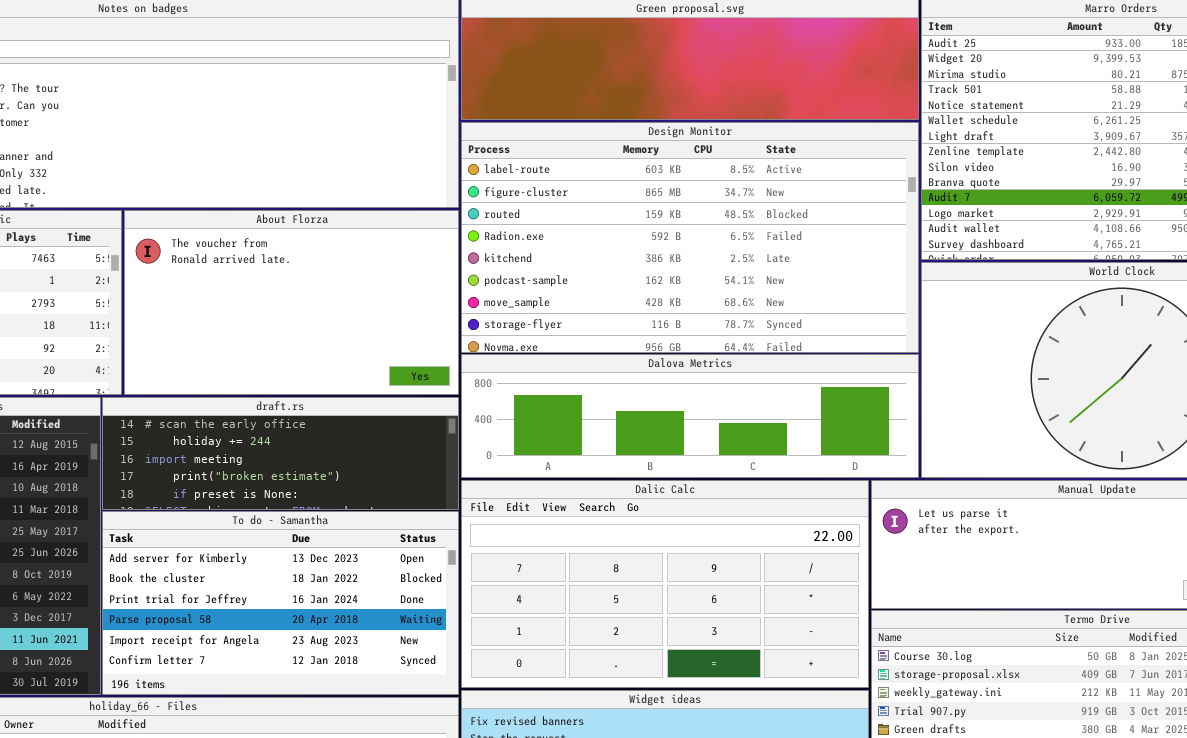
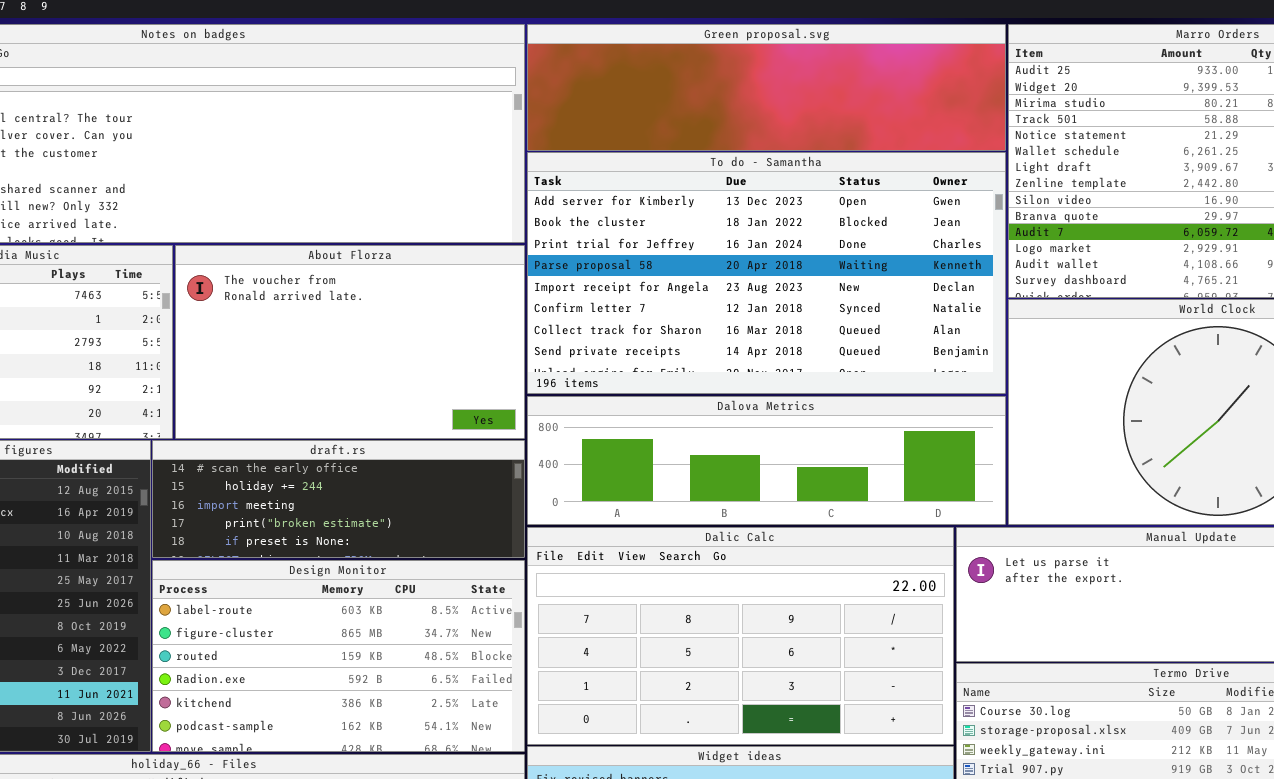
Design Monitor: [461,122,919,353] -> [152,560,525,752], moved, resized
To do - Samantha: [102,511,459,695] -> [527,152,1006,394], moved, resized

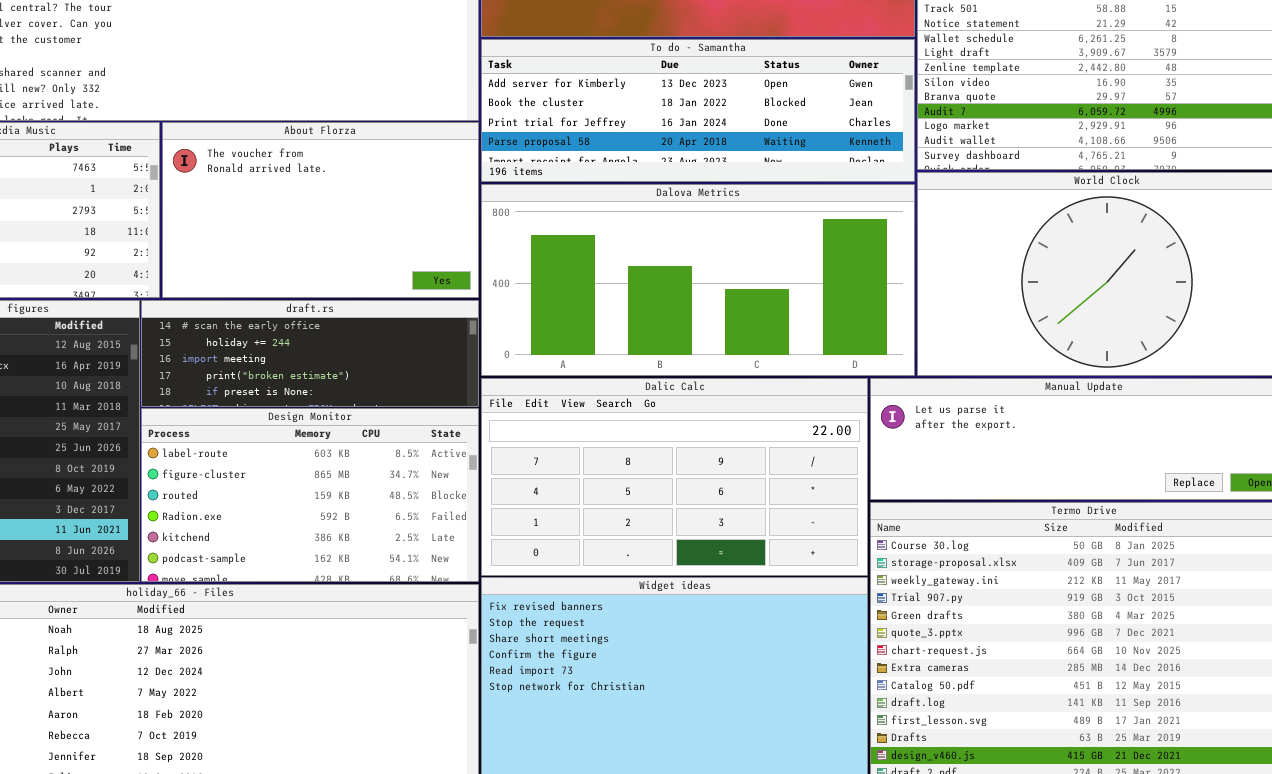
To do - Samantha: [527,152,1006,394] -> [481,39,915,182], resized
Dalova Metrics: [527,396,1006,525] -> [481,184,915,376], resized

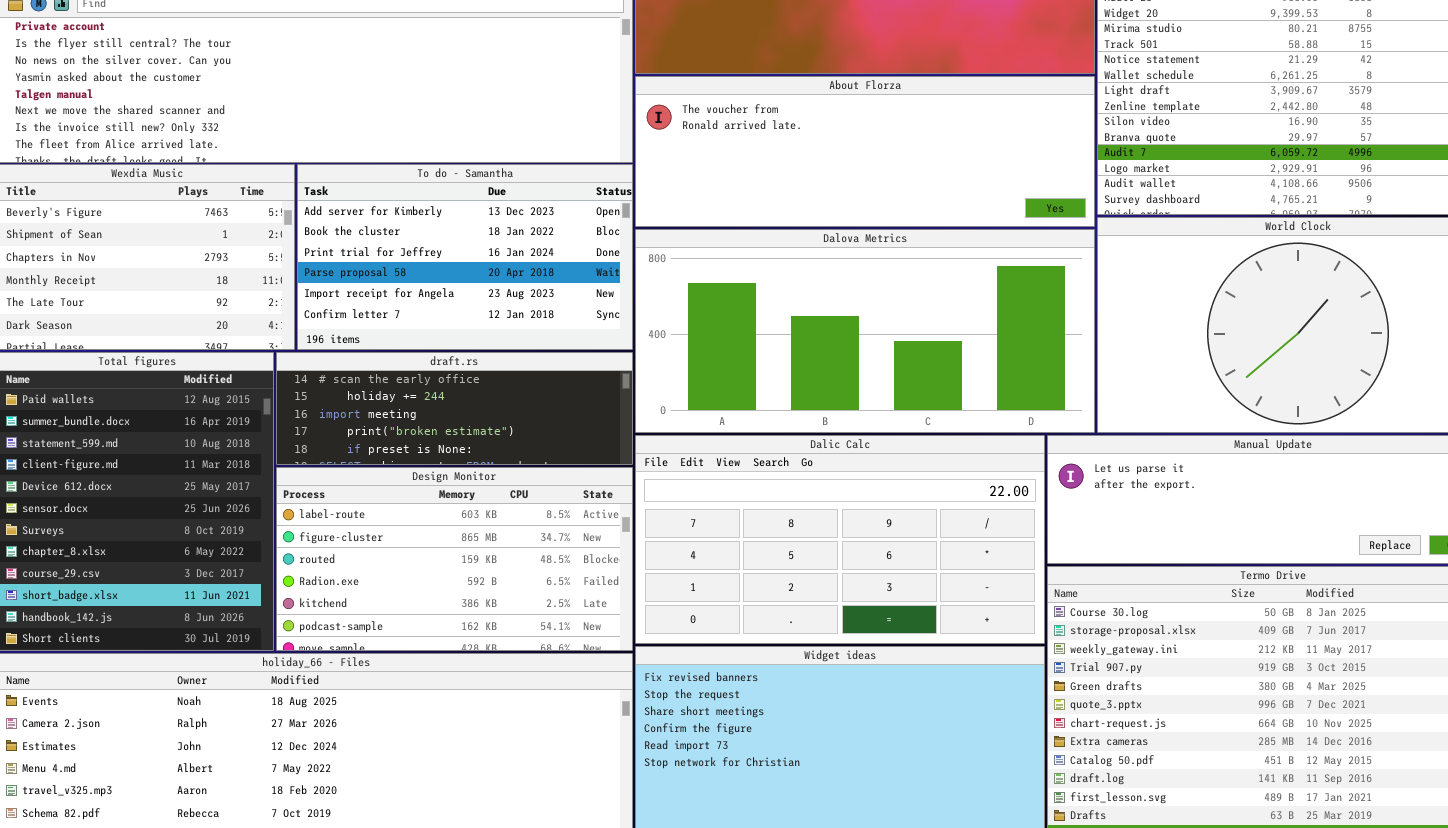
To do - Samantha: [481,39,915,182] -> [297,164,633,350], moved, resized
About Florza: [162,122,479,298] -> [635,76,1095,227], moved, resized

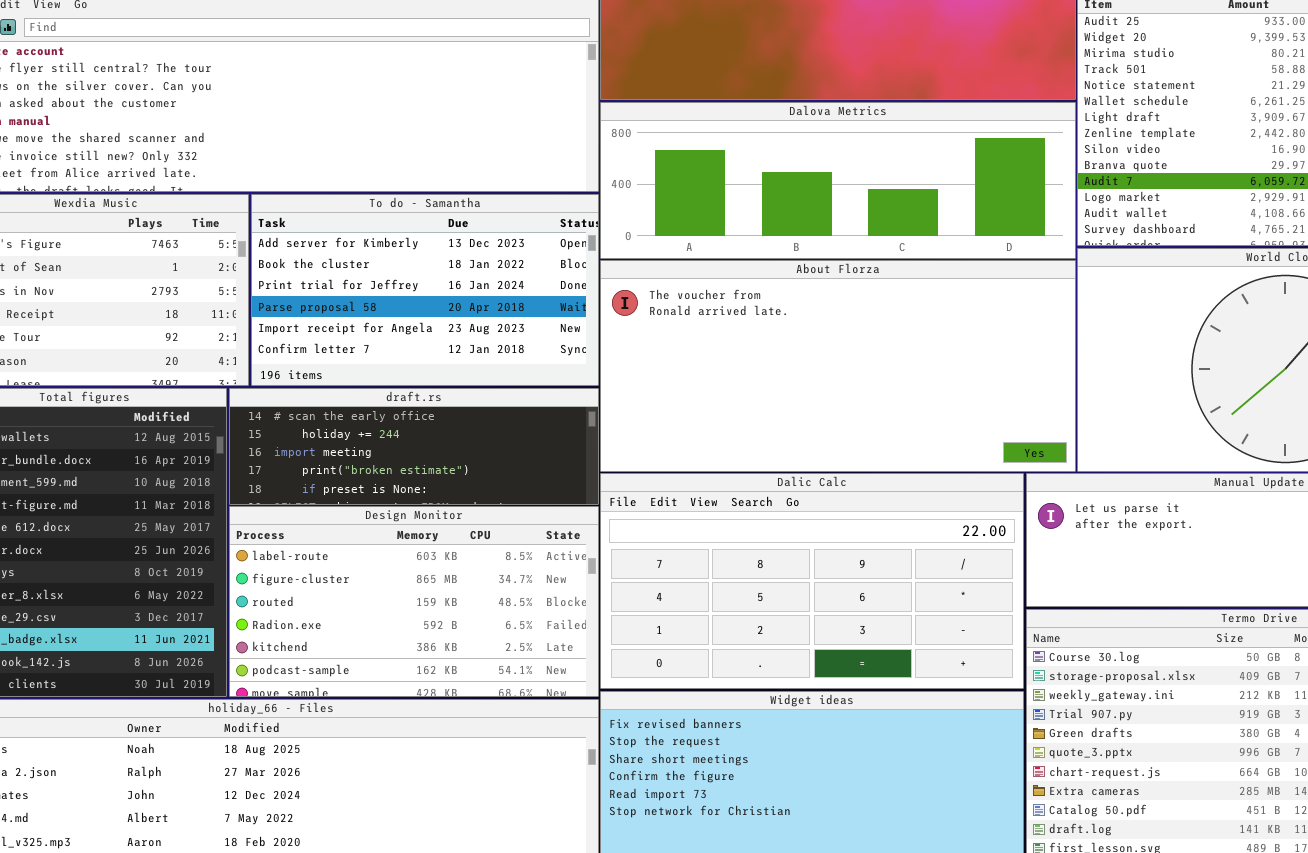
About Florza: [635,76,1095,227] -> [600,260,1076,472], moved, resized
Dalova Metrics: [635,229,1095,433] -> [600,102,1076,259], moved, resized

